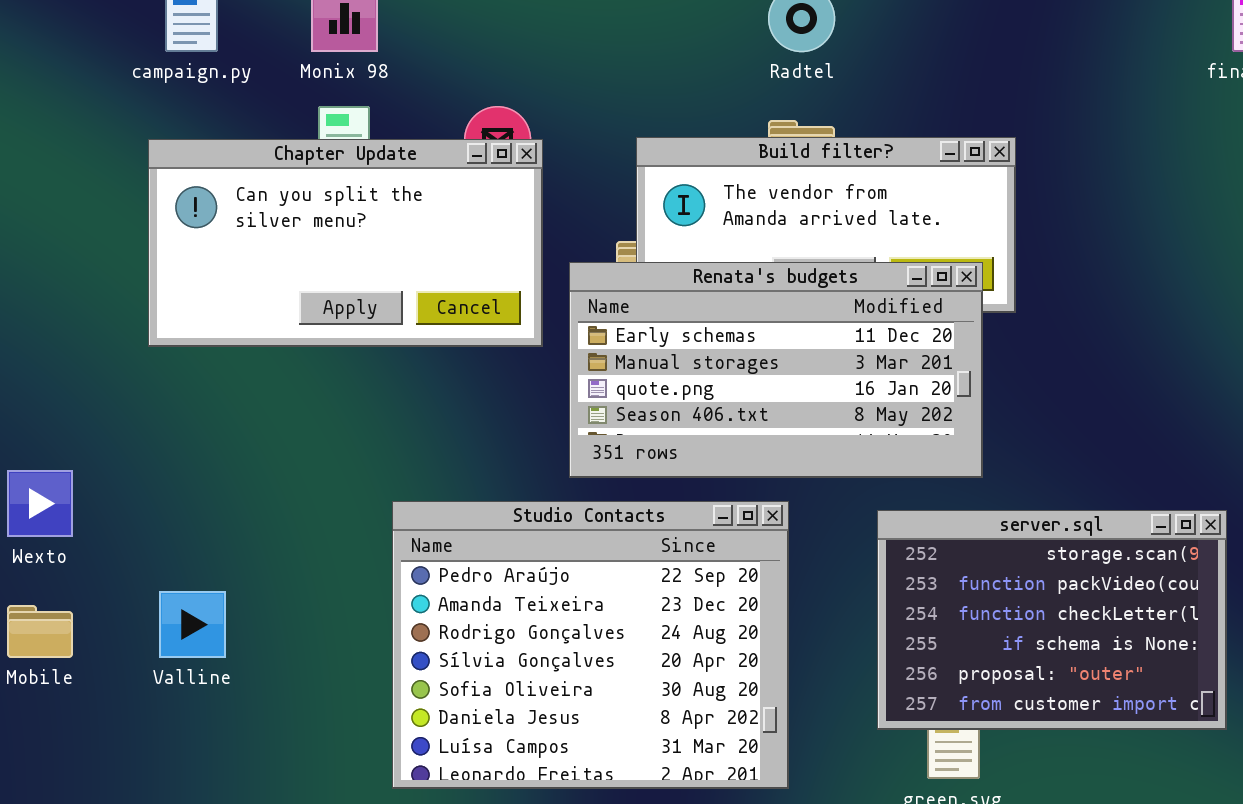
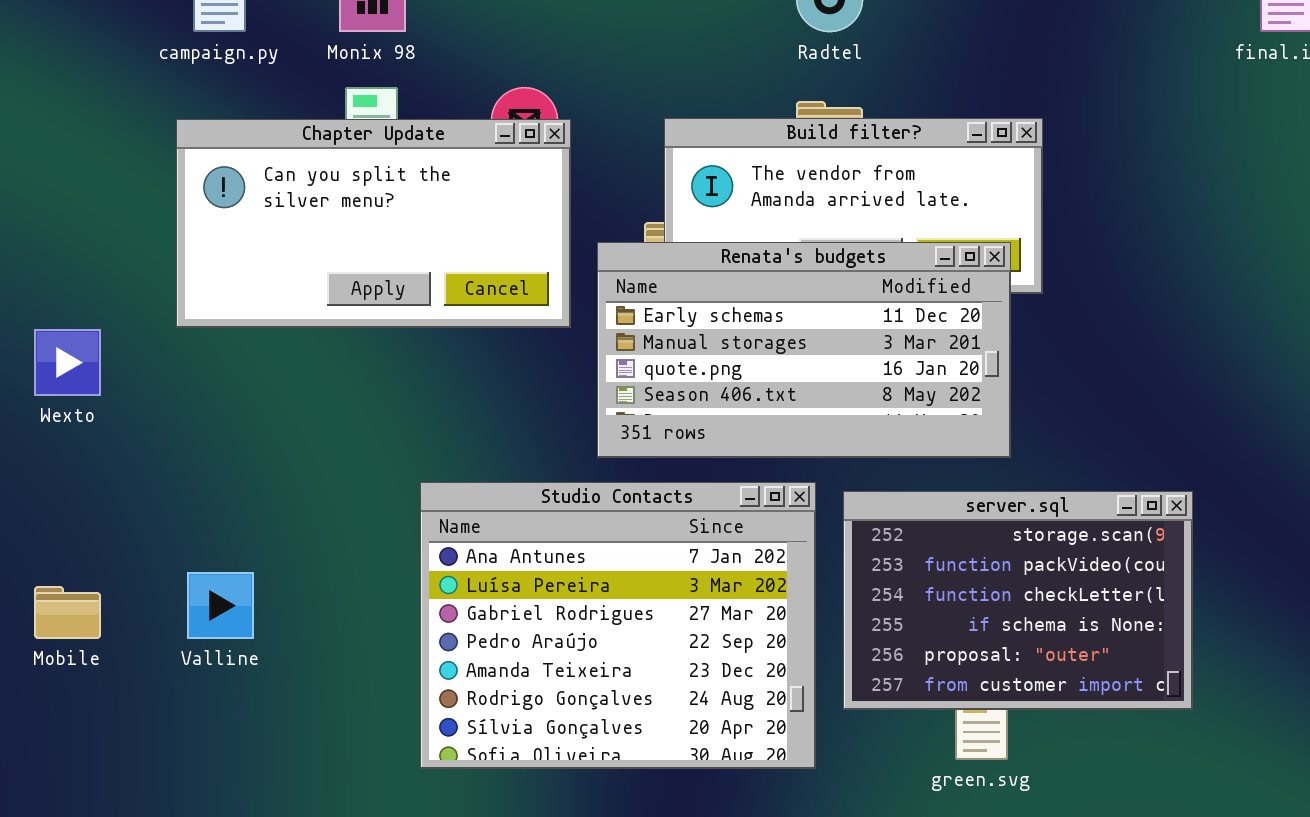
Wexto: [7,470,73,537] -> [34,329,101,396], moved
Studio Contacts: [392,501,789,789] -> [420,482,816,769], scrolled up 3 rows
server.sql: [877,510,1227,730] -> [843,491,1193,710], moved

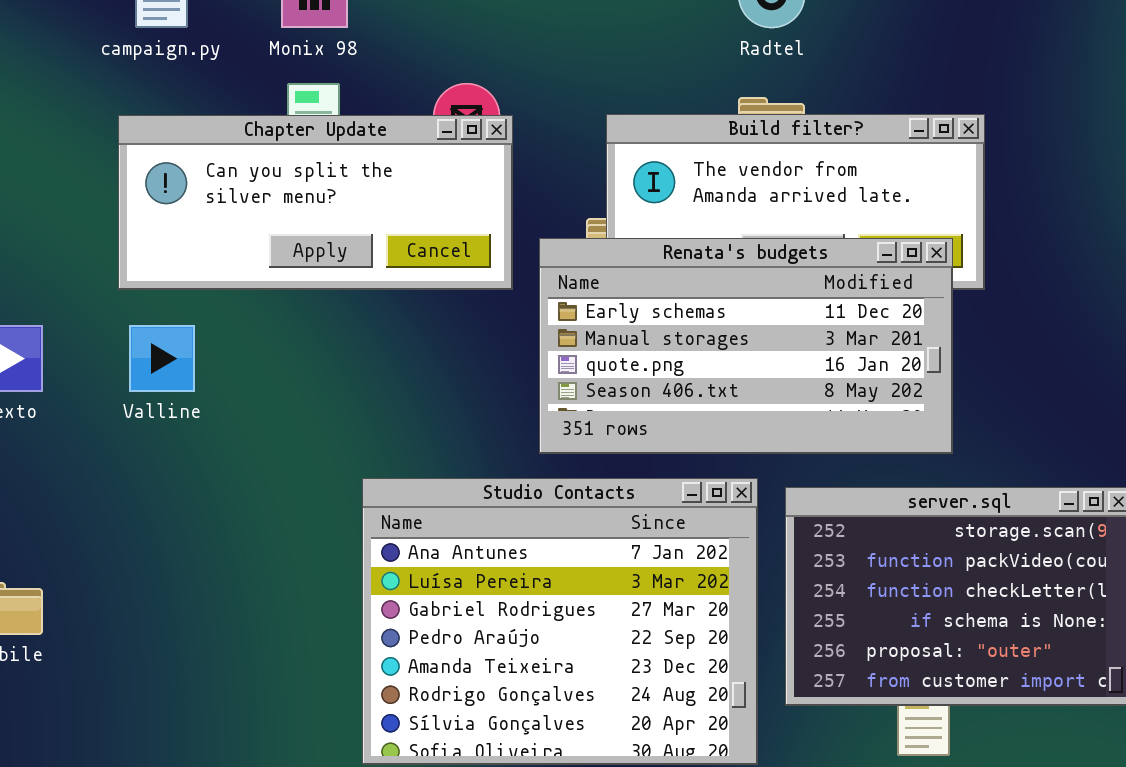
Chapter Update: [176,119,571,328] -> [118,115,513,290], resized
Valline: [187,572,254,639] -> [129,325,195,392], moved

